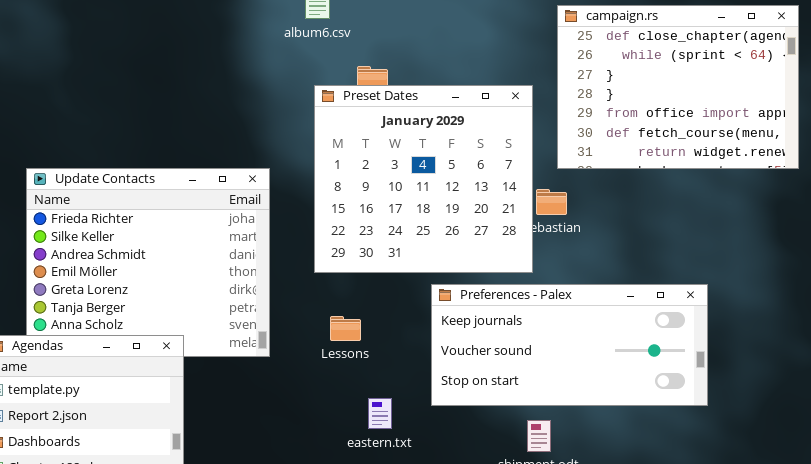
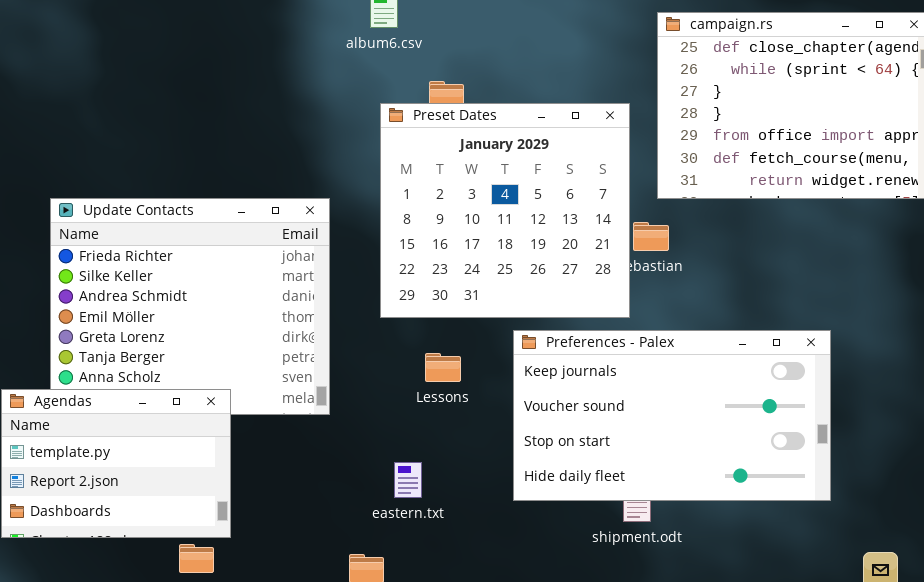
Preferences - Palex: [431,284,708,406] -> [513,330,831,501], resized
Lessons: [330,316,361,341] -> [425,353,461,382], moved
eastern.txt: [368,398,392,429] -> [394,462,422,498], moved

